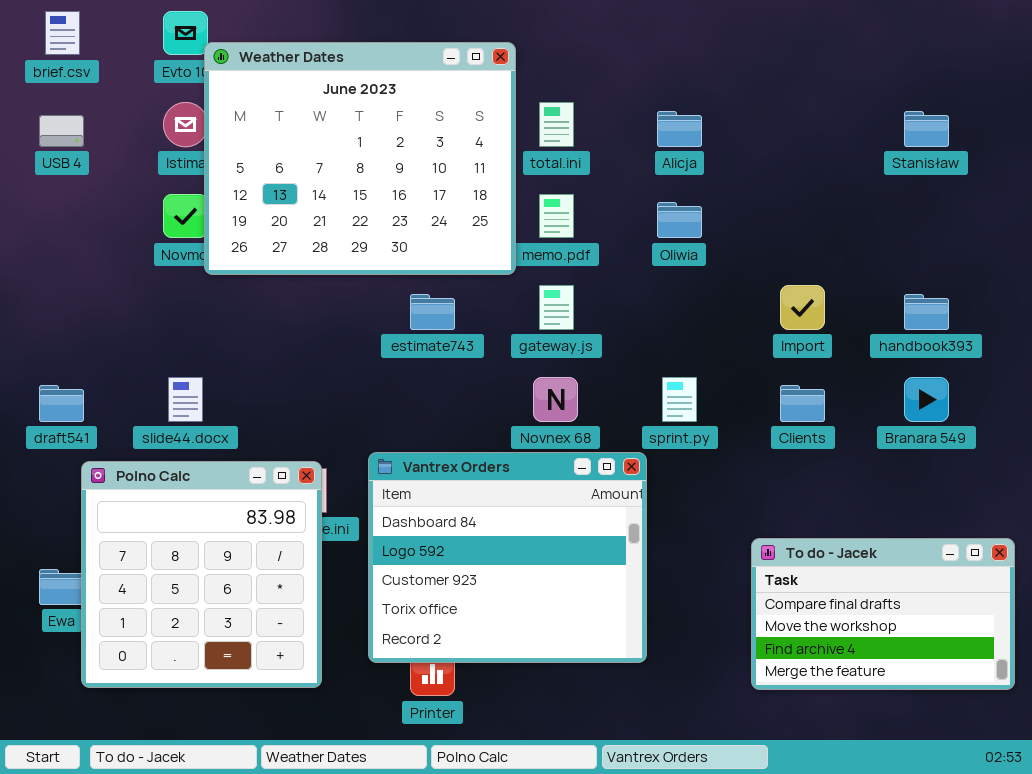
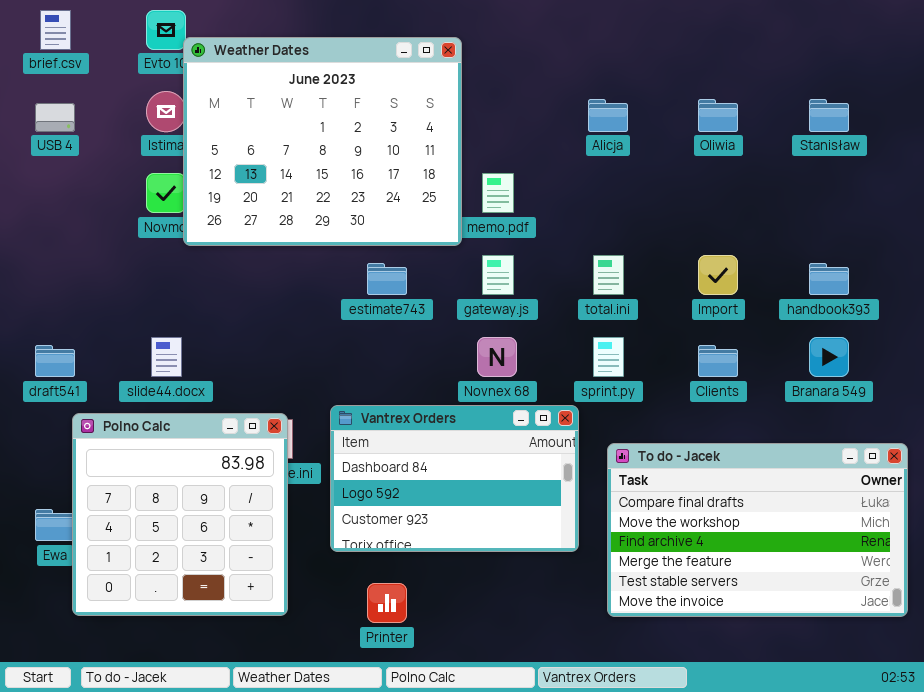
total.ini: [539,102,574,147] -> [593,255,624,295], moved
Oliwia: [657,202,702,238] -> [698,99,738,132], moved
Vantrex Orders: [368,452,647,663] -> [330,405,579,552], resized
To do - Jacek: [751,538,1015,690] -> [607,443,908,617], resized

